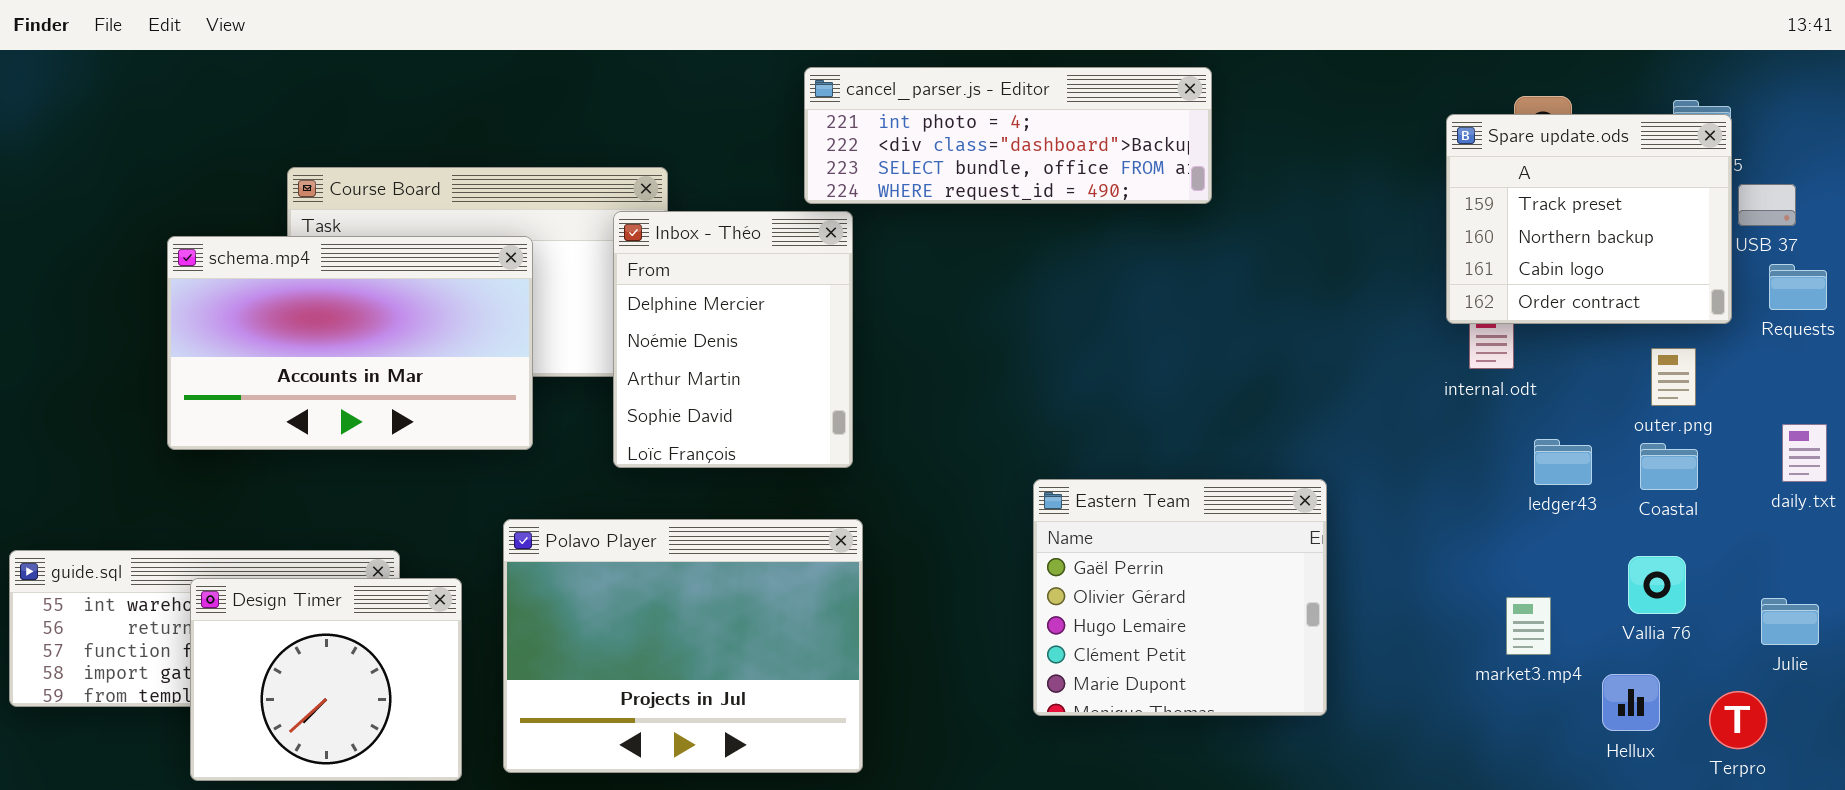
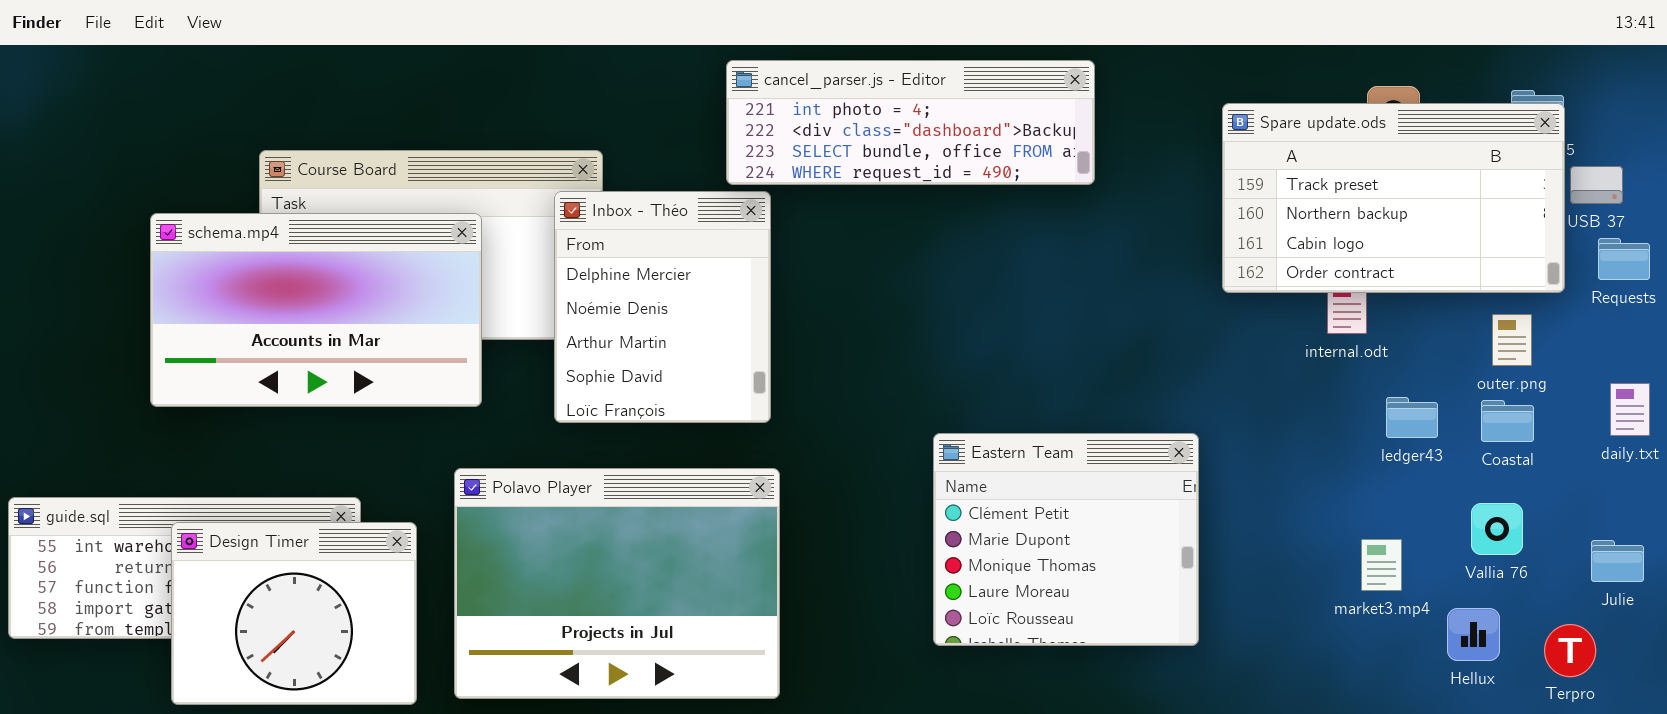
Spare update.ods: [1446,114,1732,324] -> [1222,103,1565,293], resized
Eastern Team: [1033,479,1327,716] -> [933,433,1199,646], scrolled down 3 rows

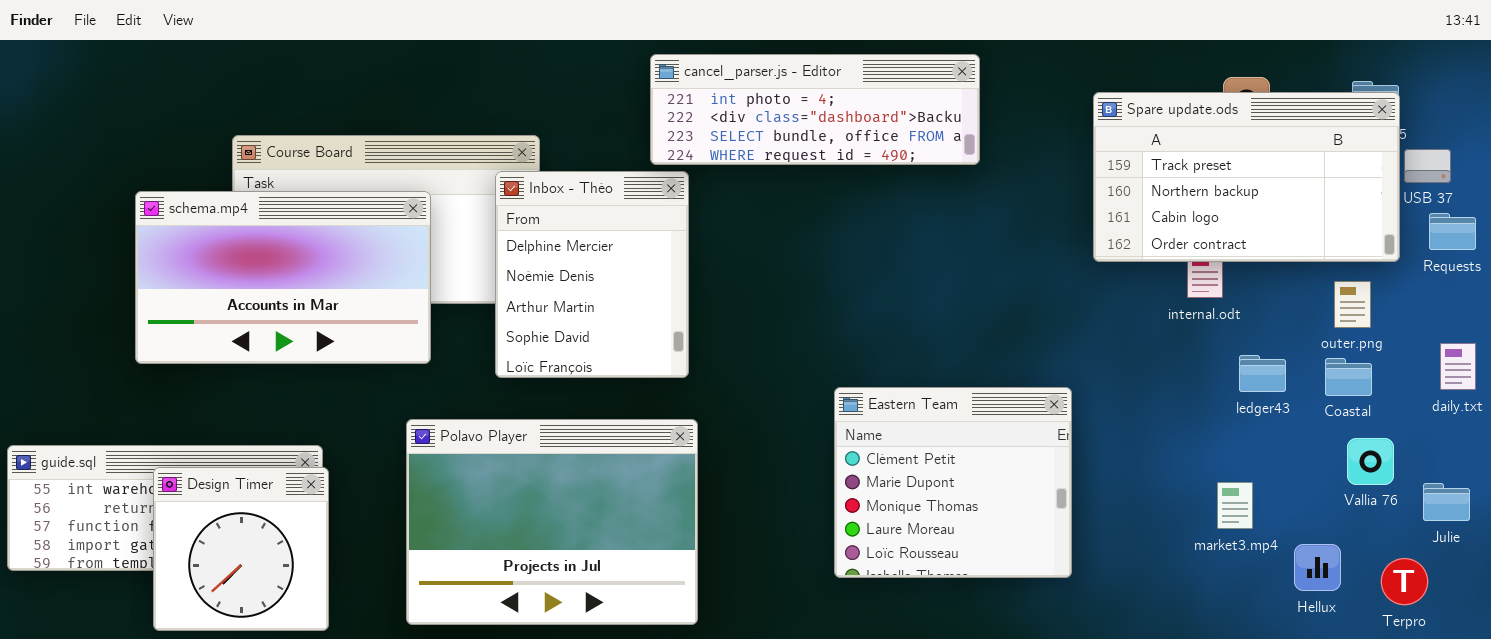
Vallia 76: [1471,503,1523,555] -> [1347,438,1394,485], moved
Design Timer: [171,522,417,705] -> [153,467,329,631], resized

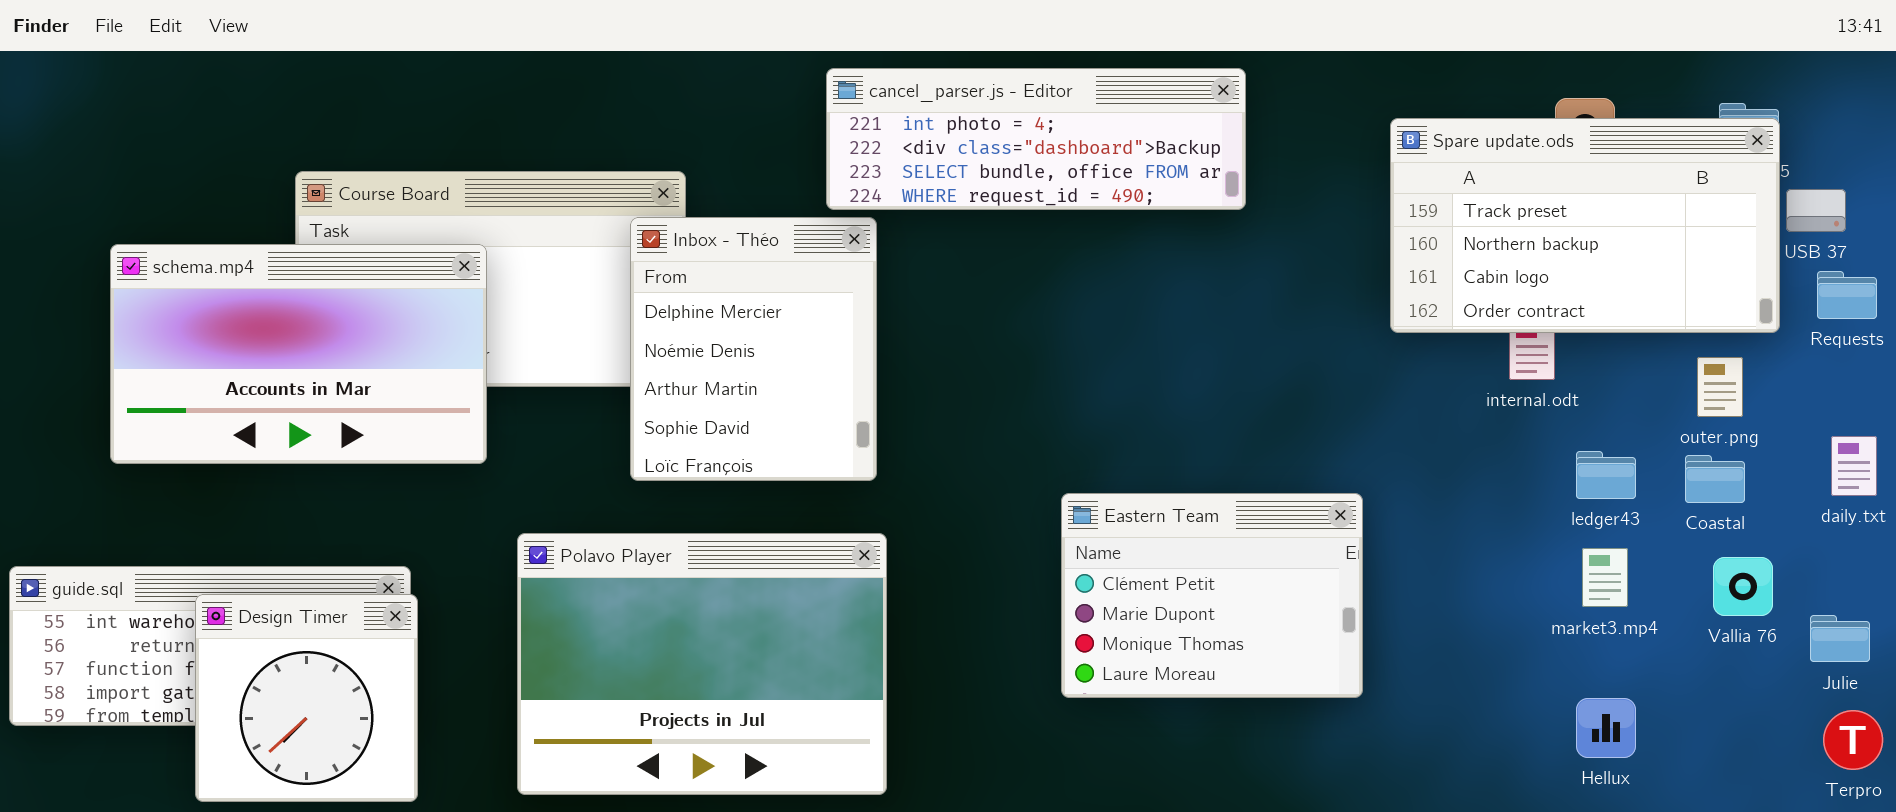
schema.mp4: [135,191,431,364] -> [110,244,487,464], moved
Eastern Team: [834,387,1072,578] -> [1061,493,1363,698], resized
market3.mp4: [1217,482,1253,529] -> [1582,548,1628,607], moved
Hellux: [1294,544,1341,591] -> [1576,698,1636,758], moved
Terpro: [1381,558,1428,605] -> [1823,710,1883,770], moved

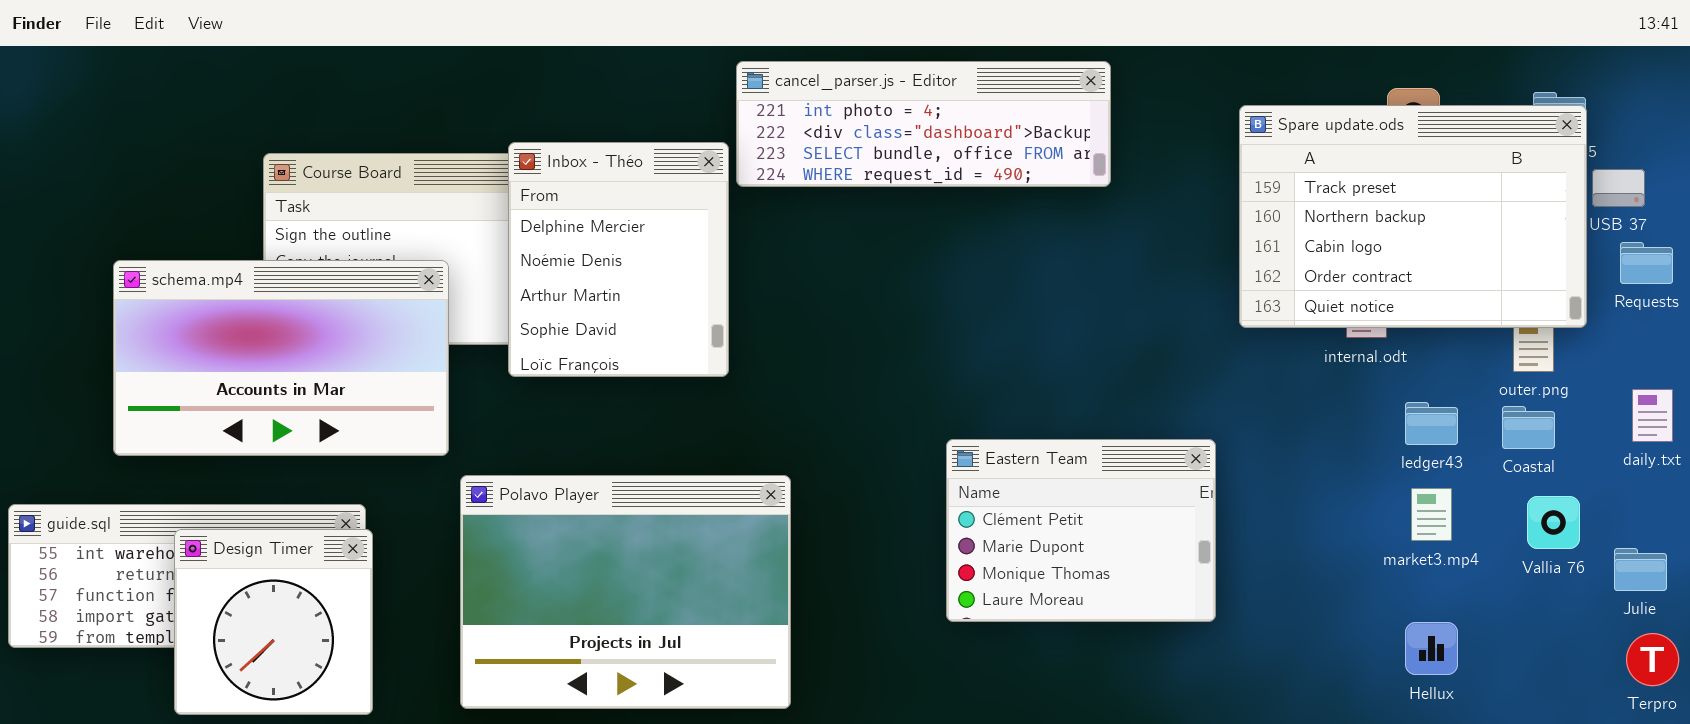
Spare update.ods: [1390,118,1780,333] -> [1239,105,1587,328], resized
Inbox - Théo: [630,217,877,481] -> [508,142,729,377], moved
schema.mp4: [110,244,487,464] -> [113,260,449,456], moved

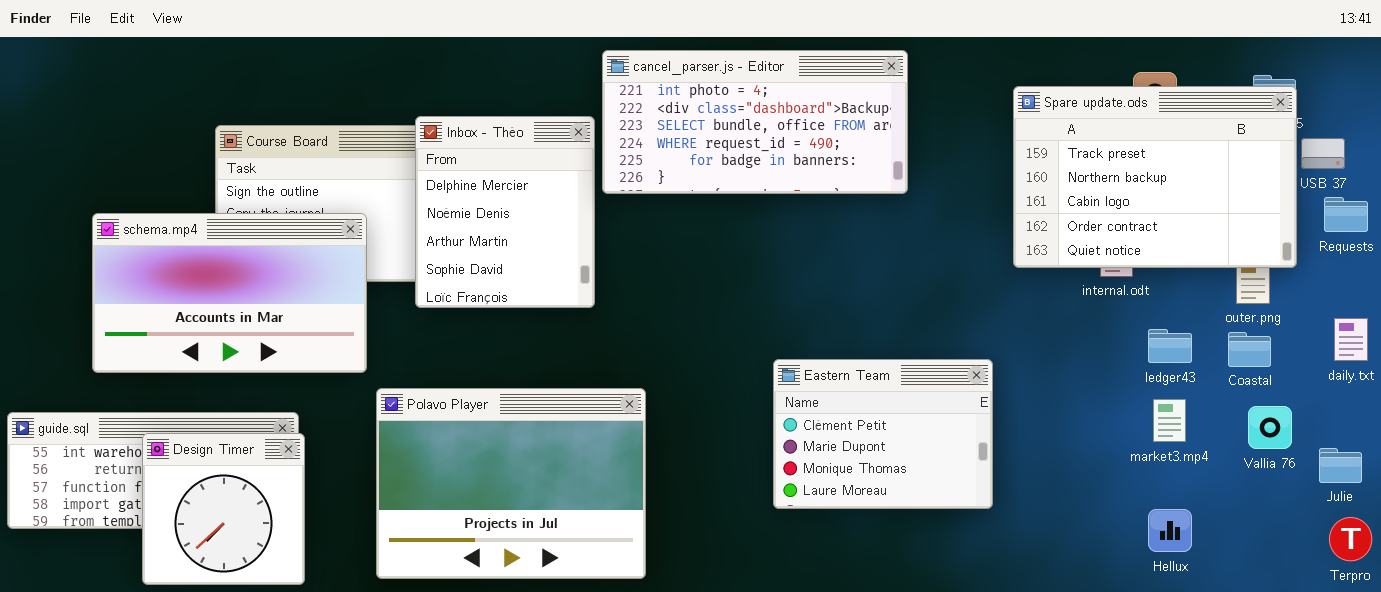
cancel_parser.js - Editor: [736,61,1111,187] -> [602,50,908,194], resized

